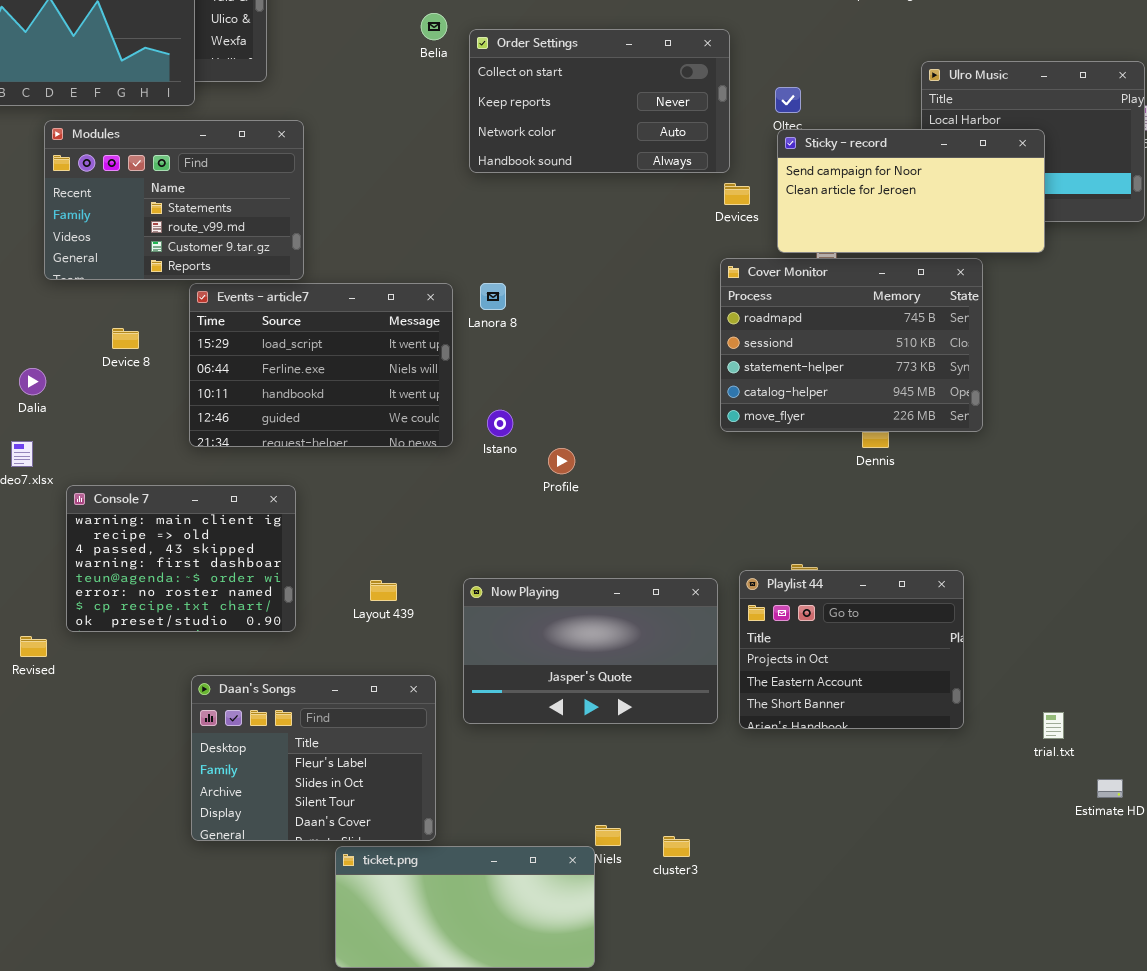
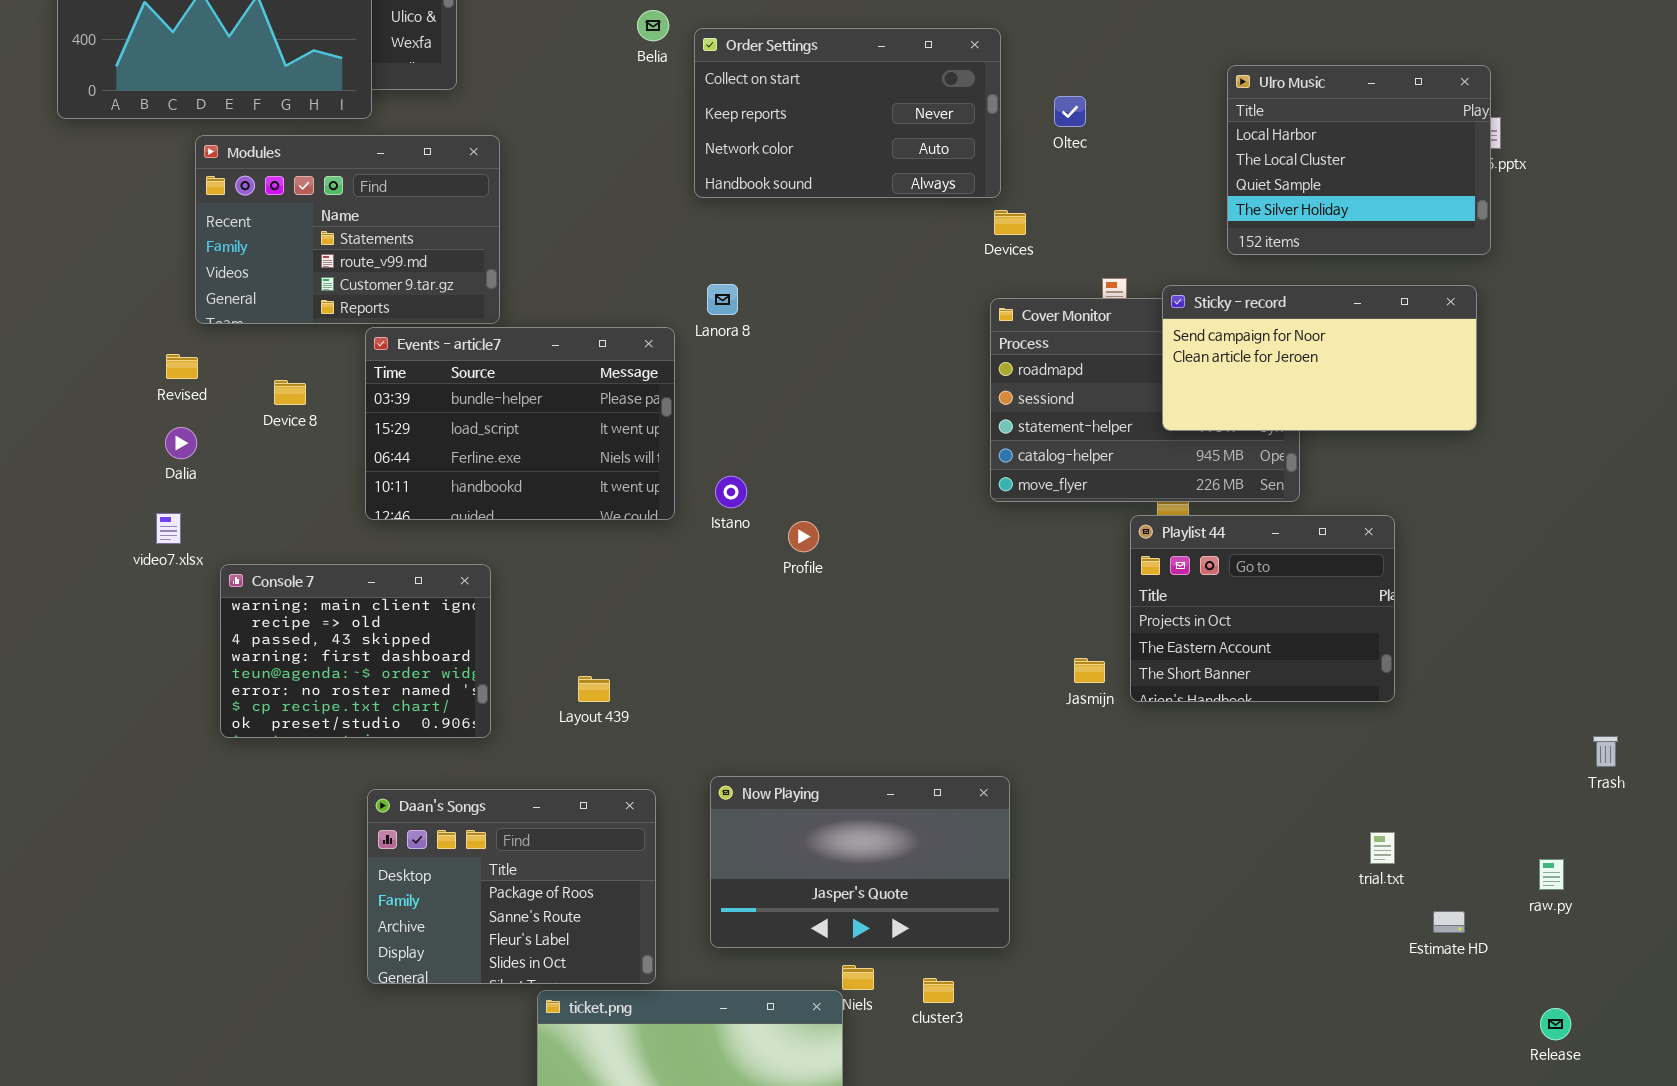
Sticky - record: [777,129,1045,253] -> [1162,285,1477,431], moved
Events - article7: [189,283,453,447] -> [365,327,675,520], scrolled up 1 row
Lanora 8: [480,283,506,310] -> [707,284,738,315], moved
Playlist 44: [739,570,964,729] -> [1130,515,1395,702], moved
Now Playing: [463,578,718,724] -> [710,776,1010,948], moved
Revised: [20,636,47,657] -> [166,354,198,379], moved
Daan's Songs: [191,675,436,841] -> [367,789,656,984], scrolled up 2 rows

